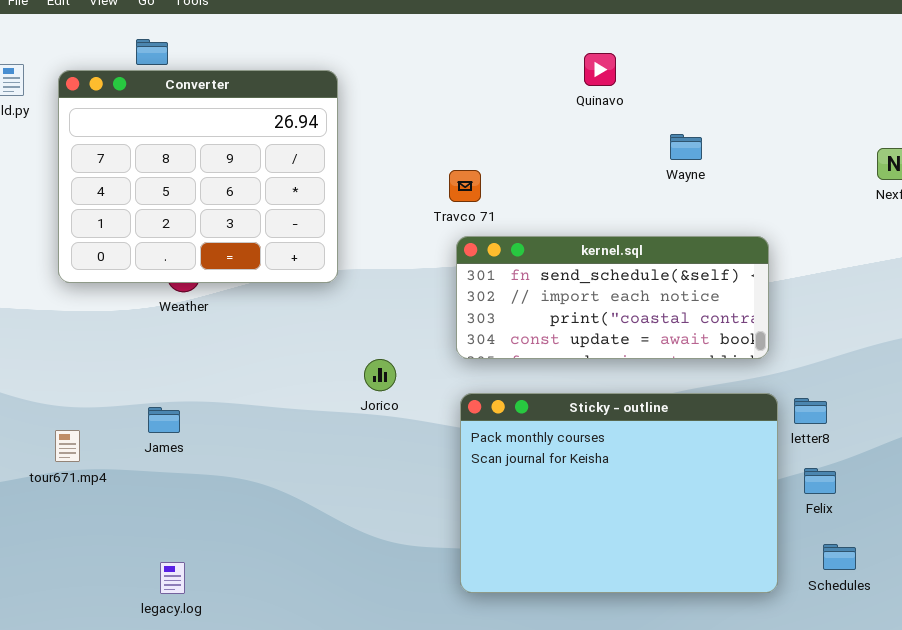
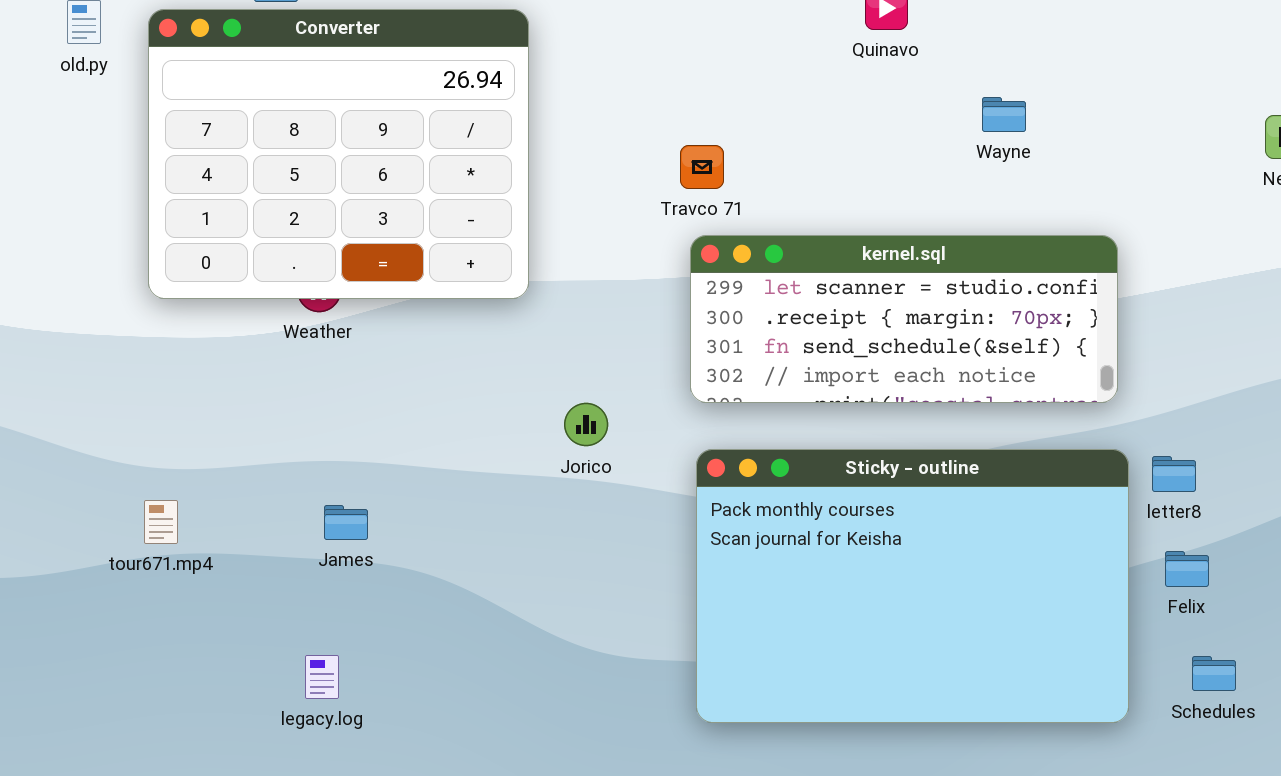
kernel.sql: [456,236,769,359] -> [690,235,1118,403], scrolled up 2 rows
James: [148,407,180,433] -> [324,505,368,540], moved
legacy.log: [160,562,185,594] -> [305,655,339,699], moved

